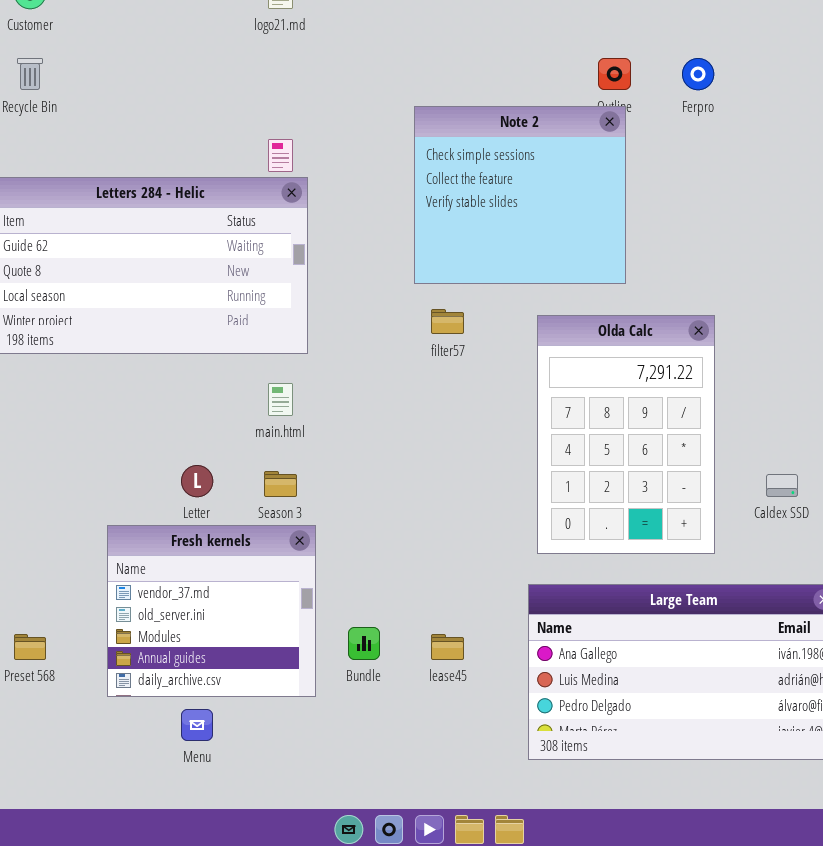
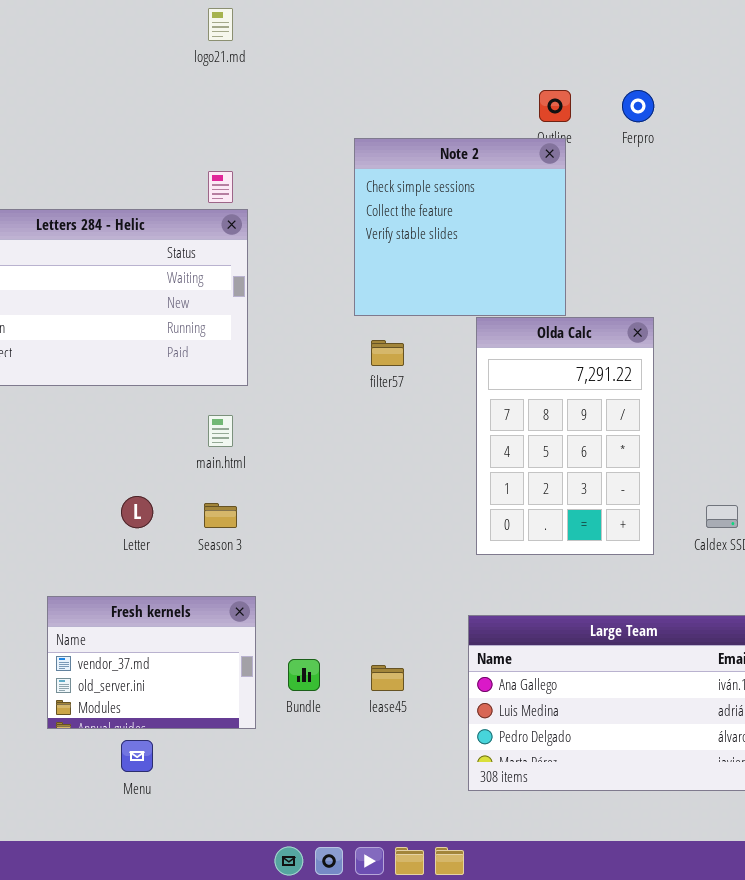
Olda Calc: [537,315,715,554] -> [476,317,654,555], moved
Fresh kernels: [107,525,316,697] -> [47,596,256,729], resized

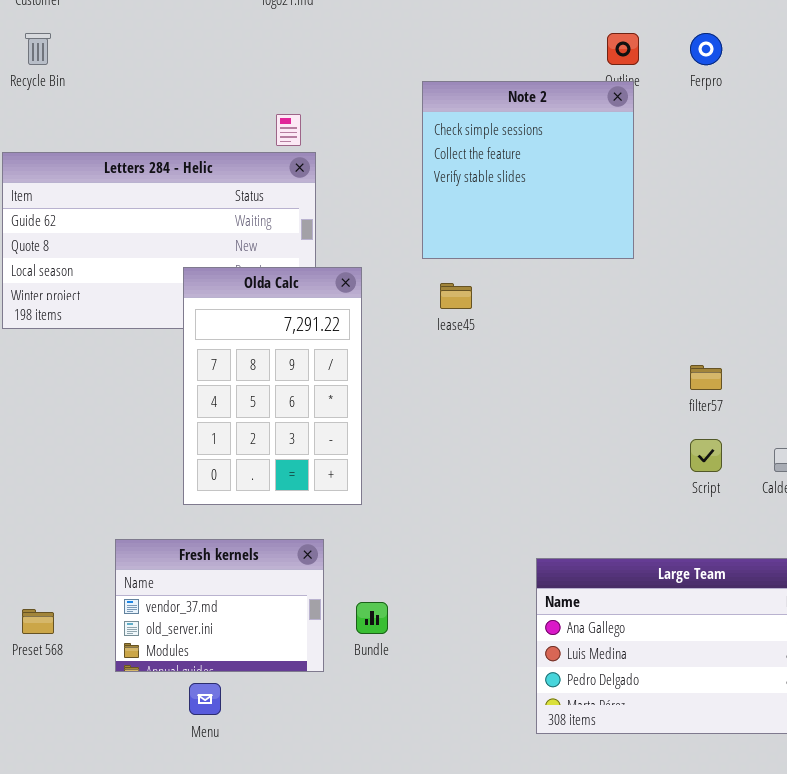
Olda Calc: [476,317,654,555] -> [183,267,362,505], moved
filter57: [371,340,404,366] -> [690,365,722,390], moved
lease45: [371,665,404,691] -> [440,283,472,309], moved

